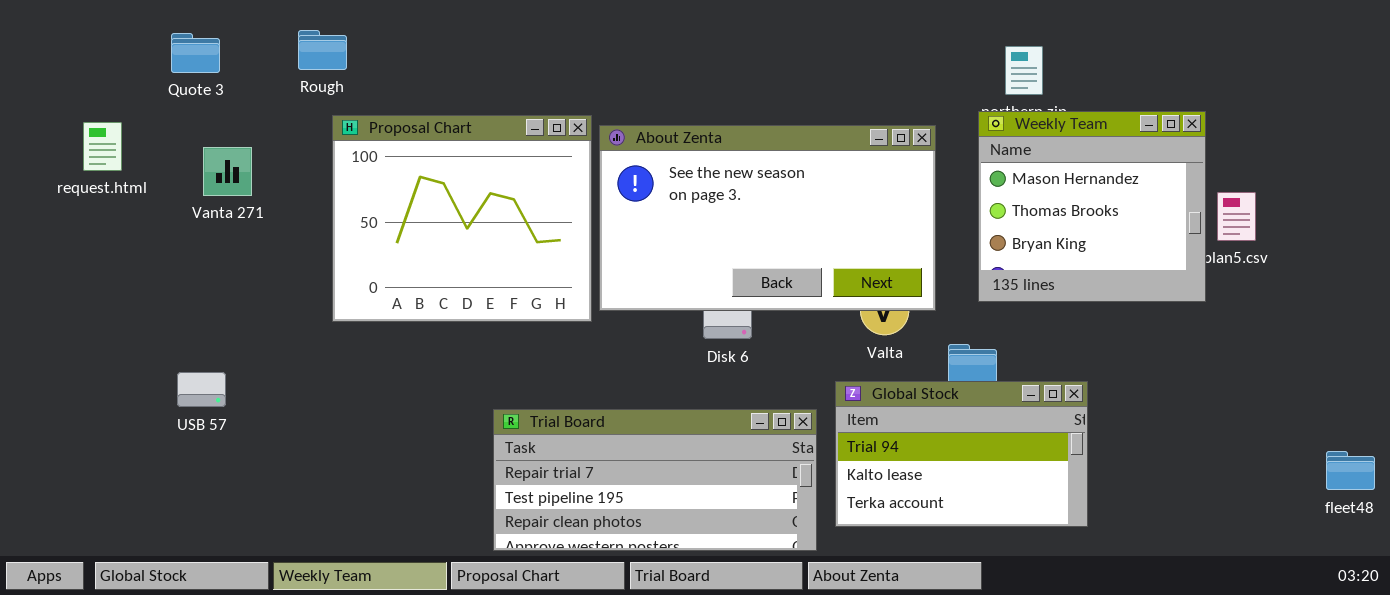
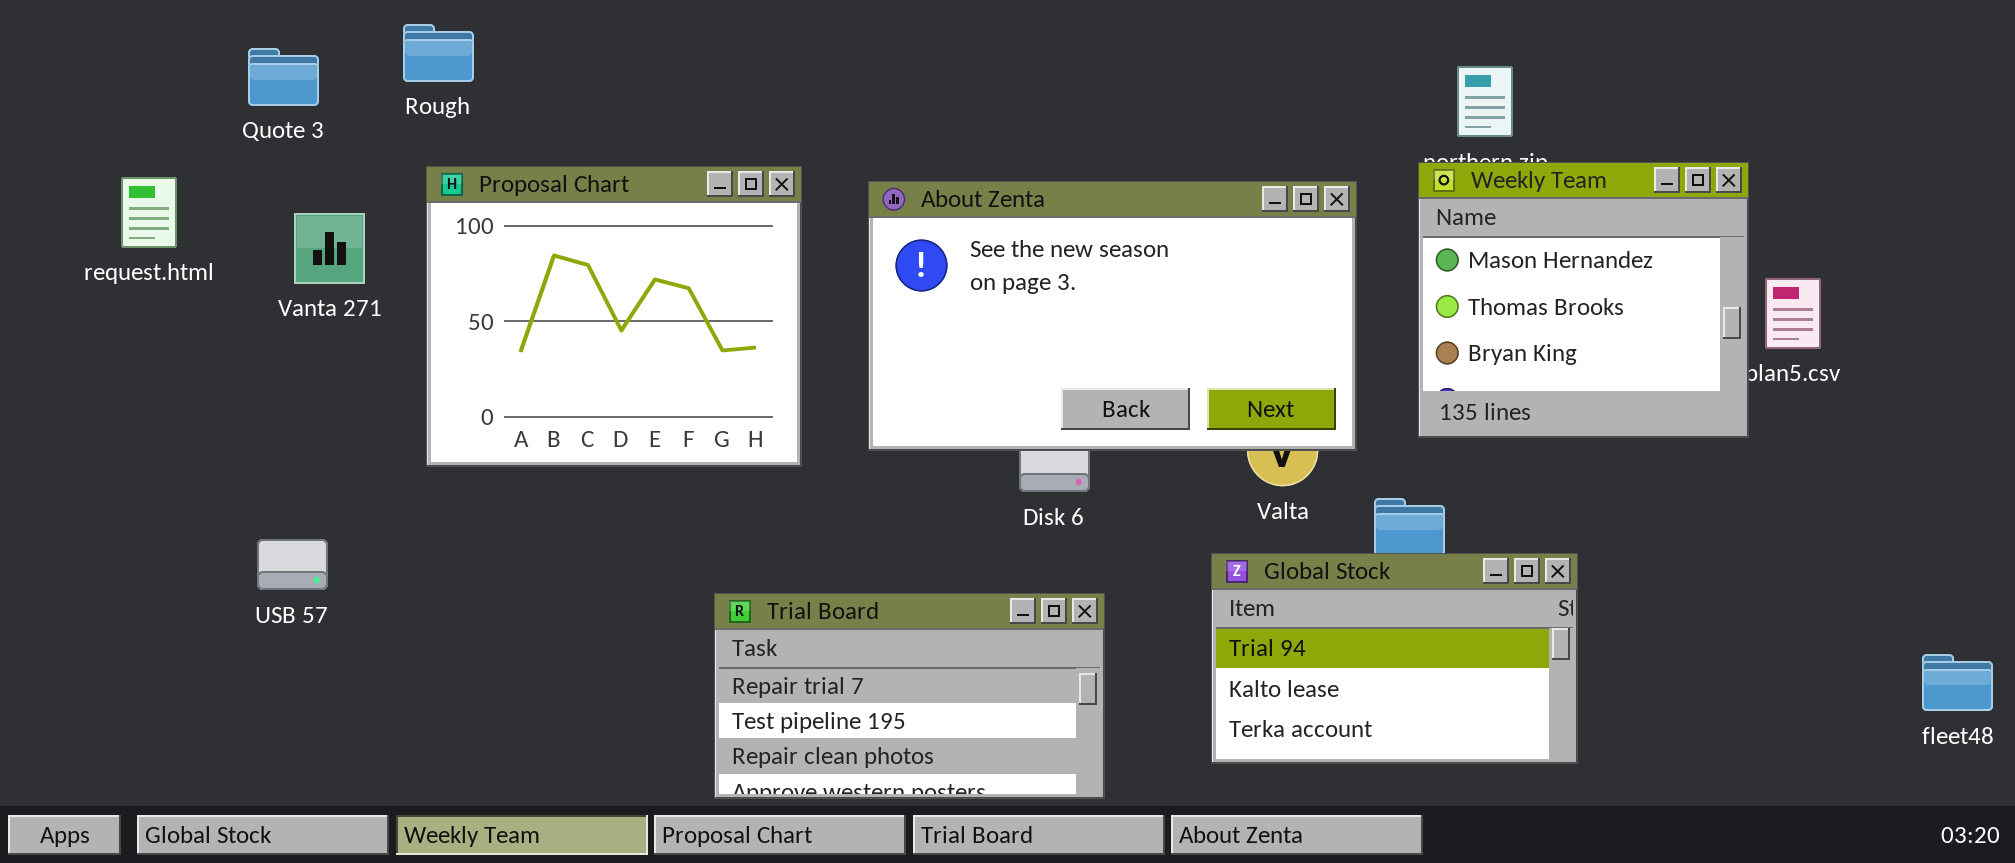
Rough: [298,30,347,70] -> [403,24,474,82], moved
Proposal Chart: [332,115,592,322] -> [426,166,802,467], moved
Trial Board: [493,409,817,551] -> [714,593,1105,799], resized

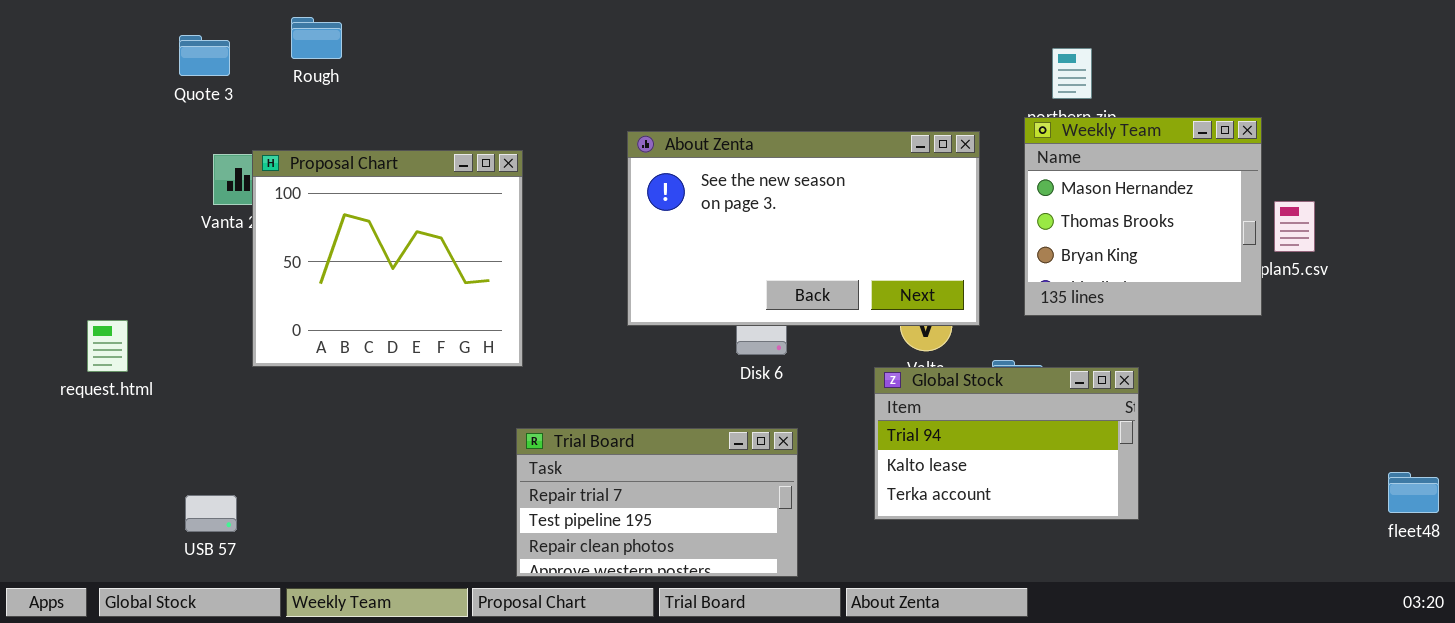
Proposal Chart: [426,166,802,467] -> [252,150,523,367], moved
request.html: [121,177,177,248] -> [87,320,128,372], moved
USB 57: [257,539,328,590] -> [185,495,237,532], moved
Global Stock: [1211,553,1578,764] -> [874,367,1139,520], moved

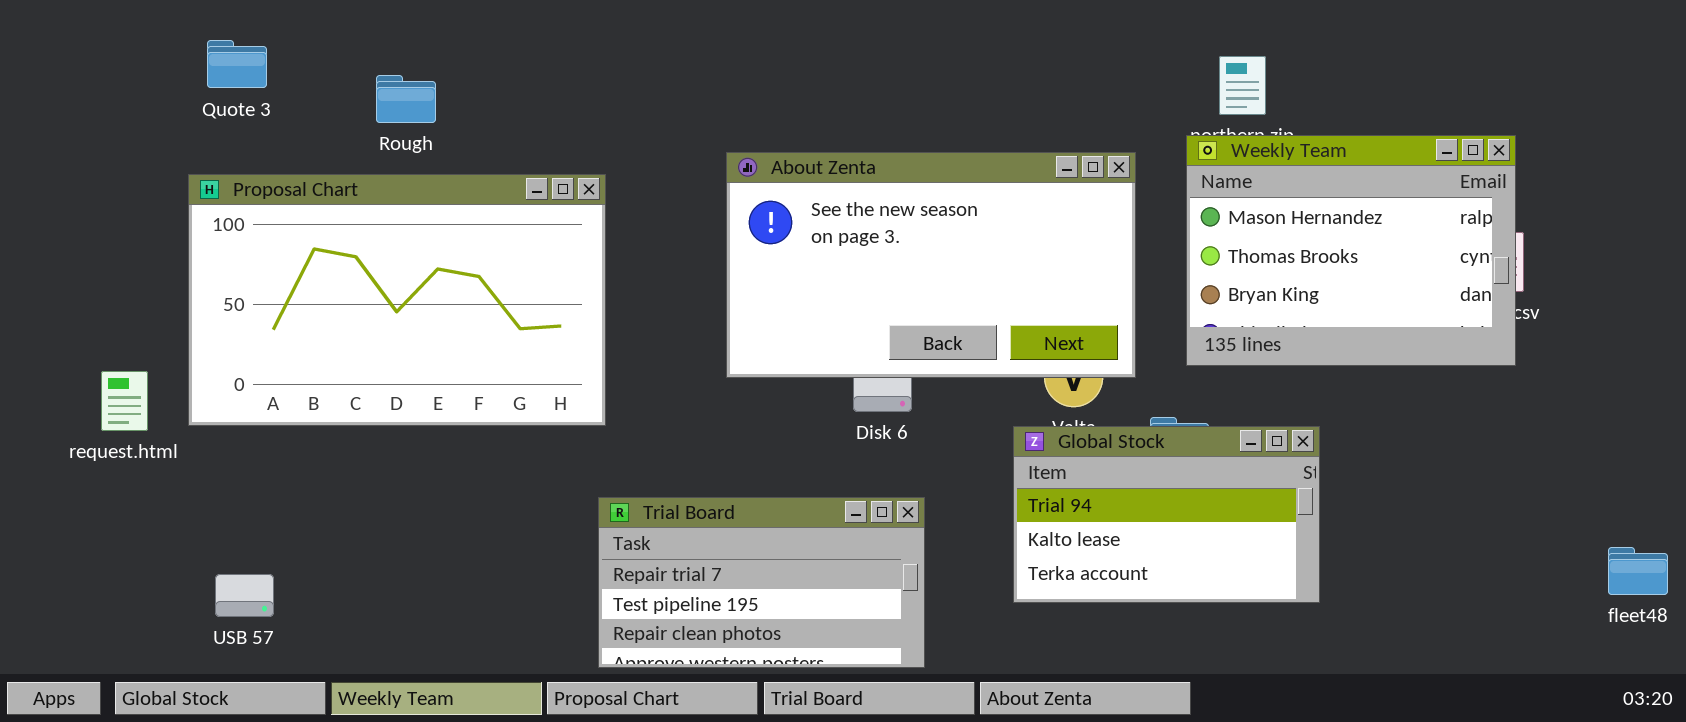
Rough: [291,17,342,59] -> [376,75,436,123], moved
Weekly Team: [1024,117,1262,316] -> [1186,135,1516,366], resized
Proposal Chart: [252,150,523,367] -> [188,174,606,426], resized

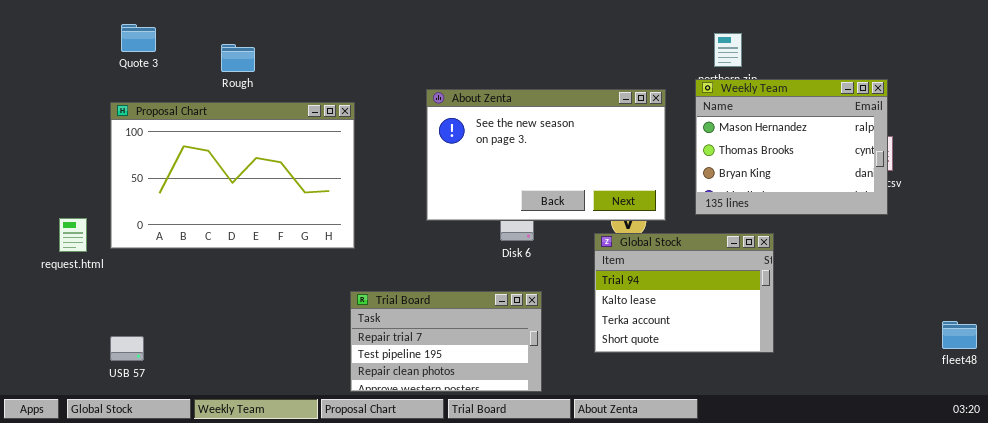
Global Stock: [1013,426,1320,603] -> [594,233,774,353], resized
USB 57: [215,574,274,617] -> [110,336,144,361], moved

